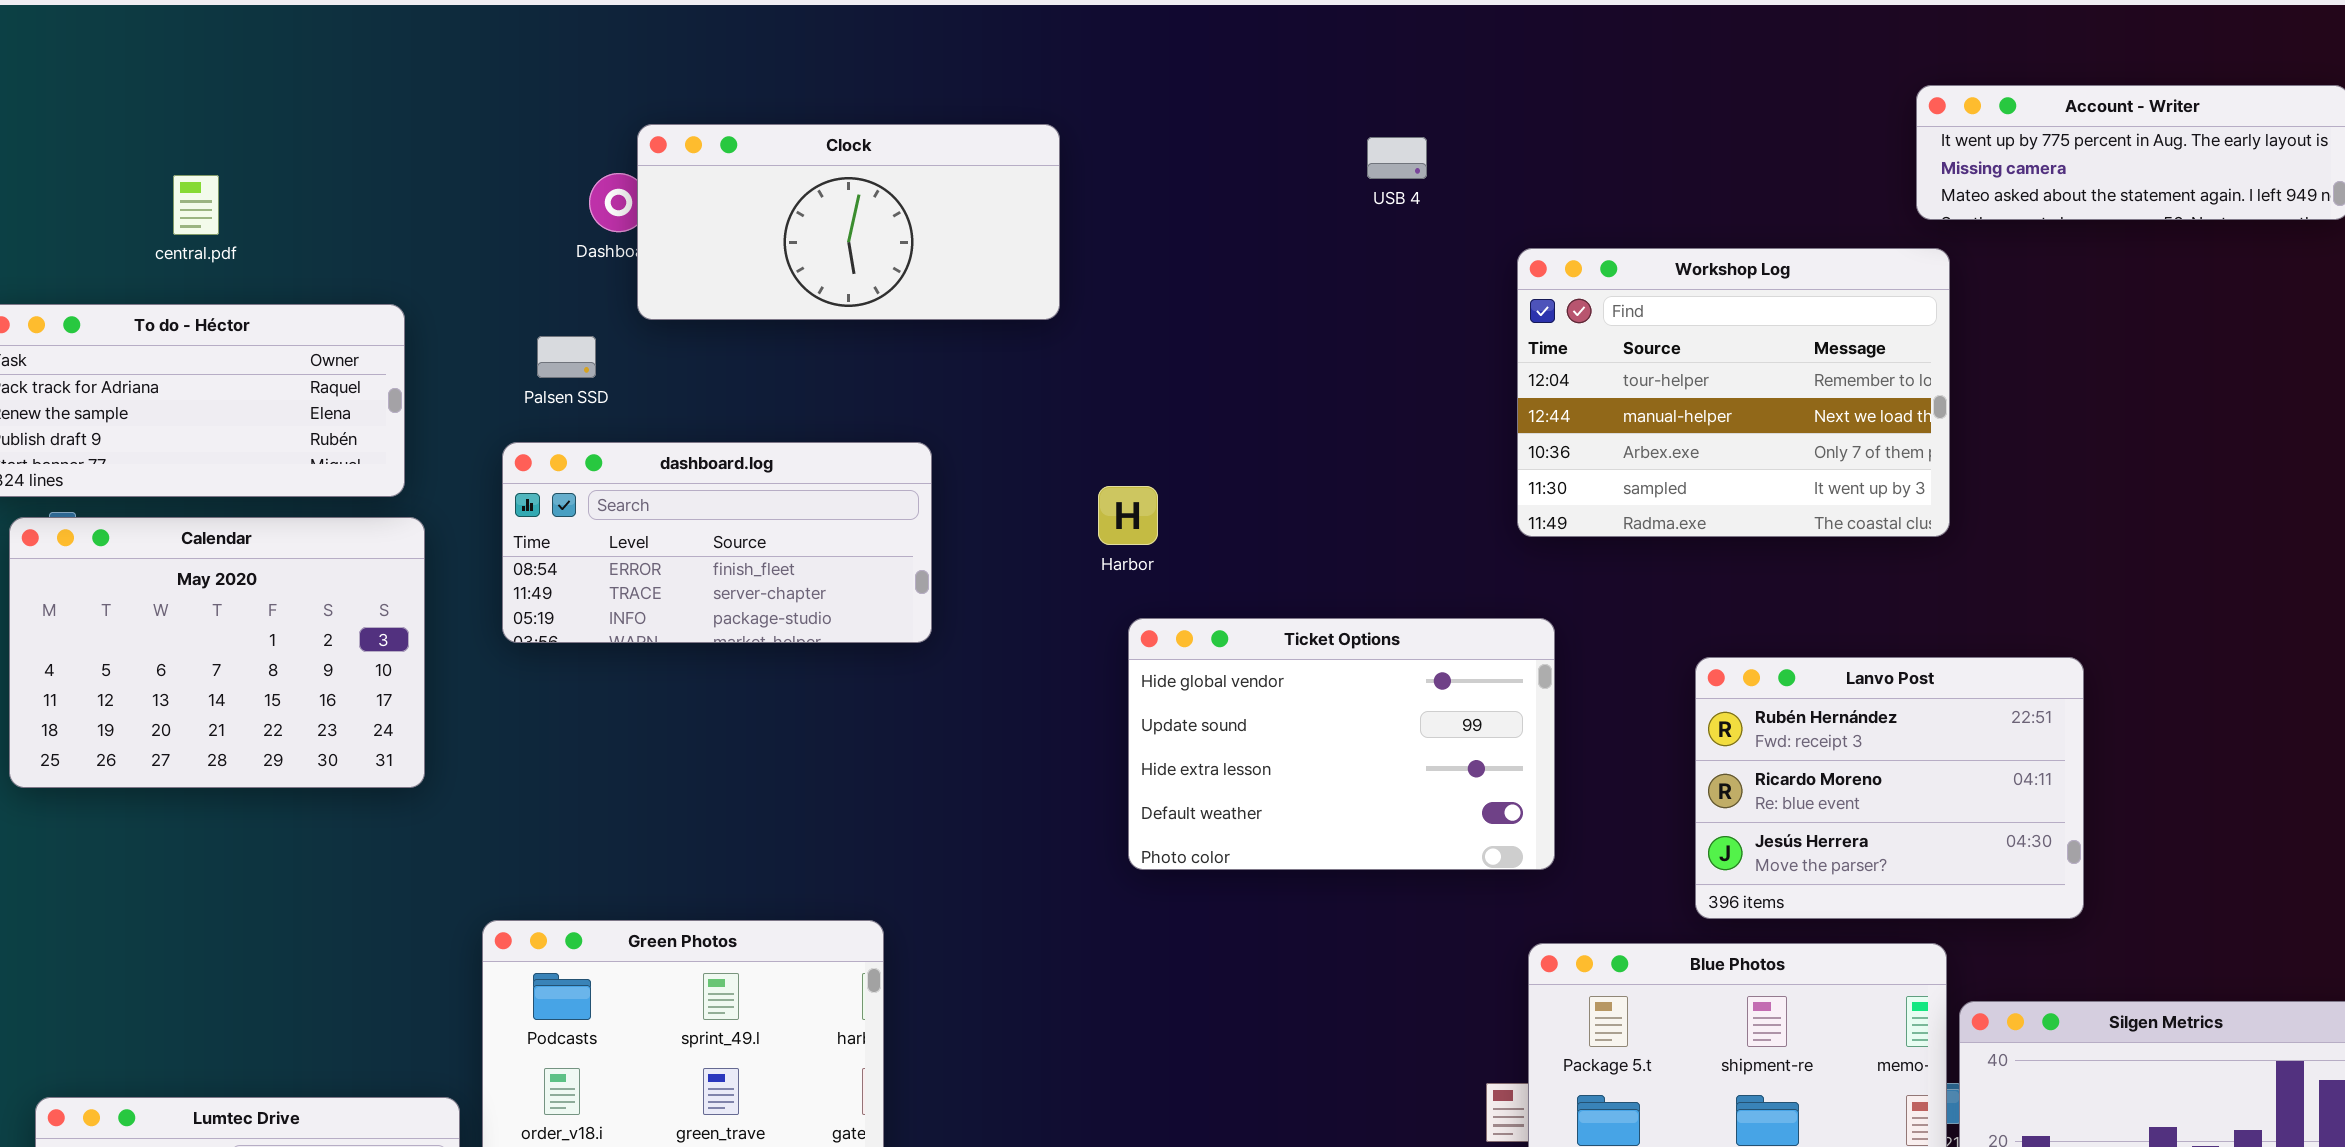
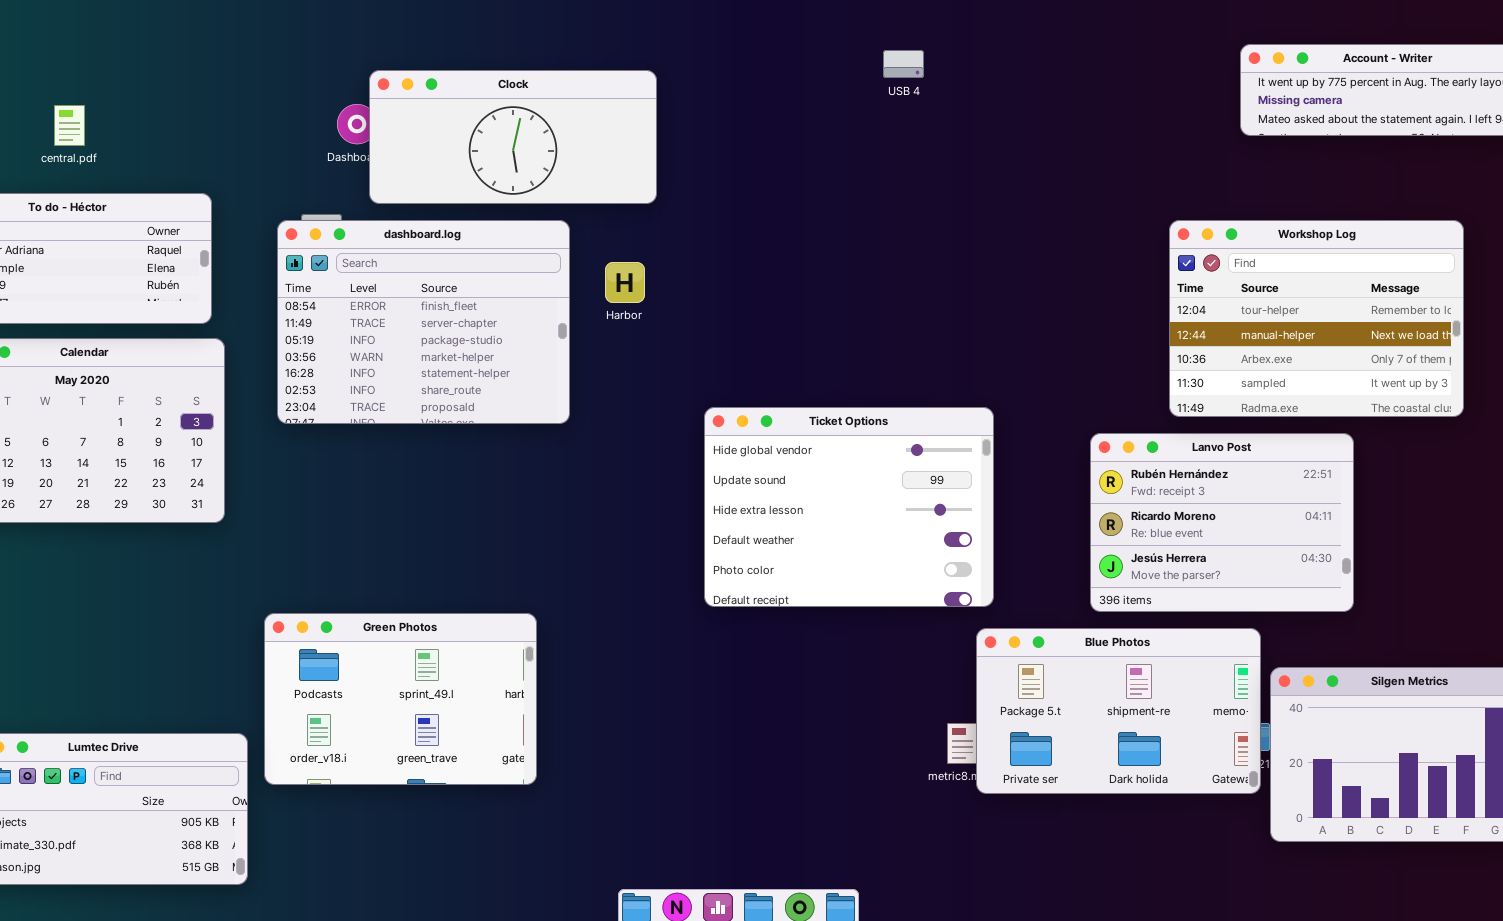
USB 4: [1367,137,1427,179] -> [883,50,924,78], moved
Workshop Log: [1517,248,1950,537] -> [1169,220,1464,417], moved
dashboard.log: [502,442,932,643] -> [277,220,570,424], resized
Harbor: [1098,486,1158,545] -> [605,262,645,303], moved
Ticket Options: [1128,618,1555,870] -> [704,407,994,607], resized

